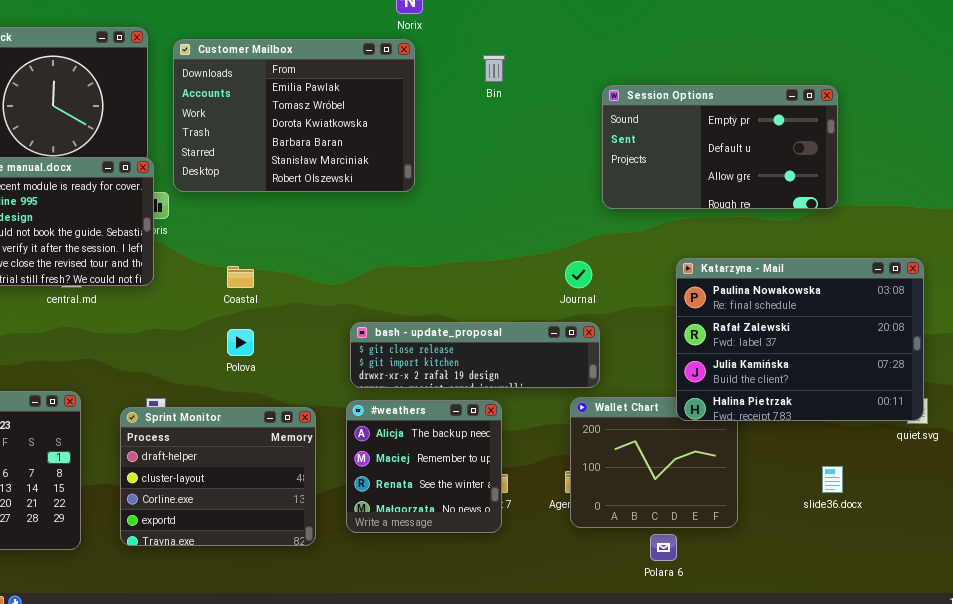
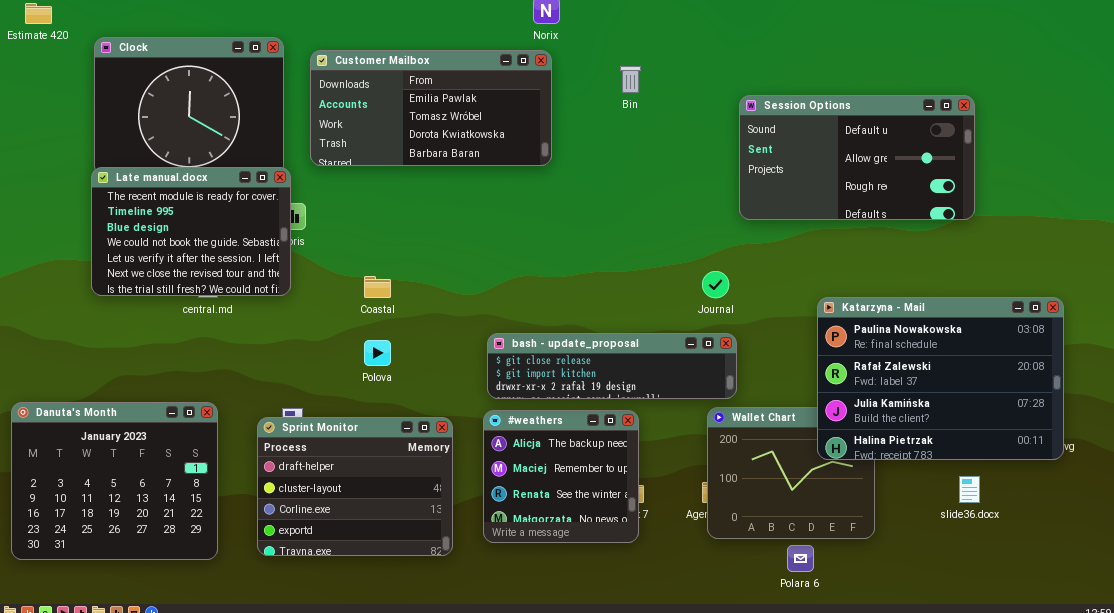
Customer Mailbox: [173,39,415,192] -> [310,50,552,166], resized
Session Options: [602,85,838,209] -> [739,95,975,220], scrolled down 1 row
Katarzyna - Mail: [676,258,924,421] -> [817,297,1064,460], moved

